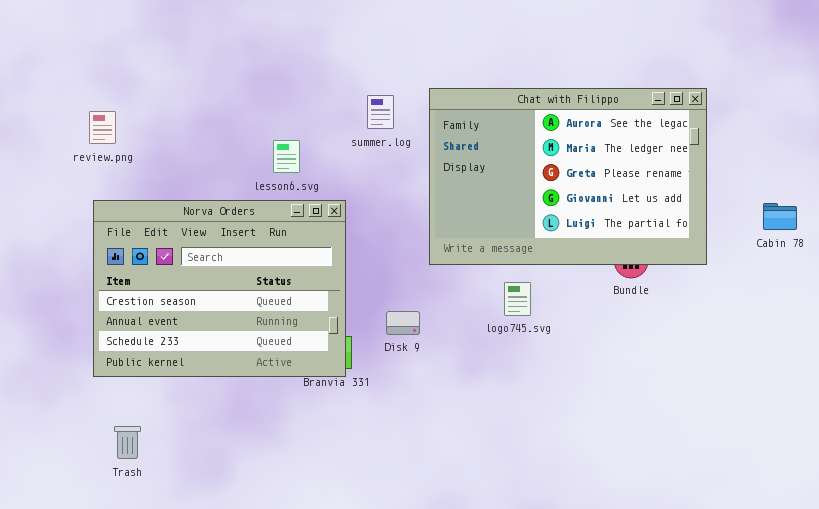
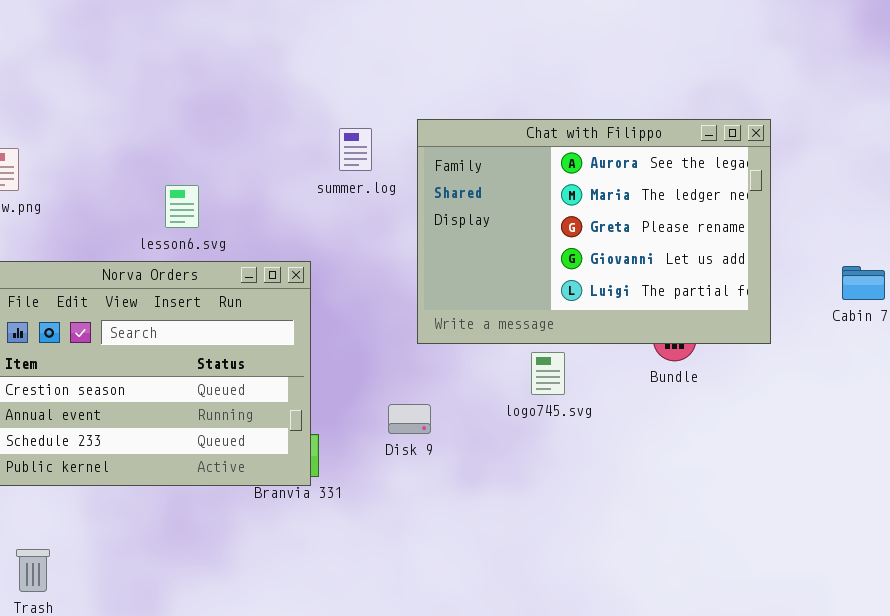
lesson6.svg: [273,140,300,173] -> [165,185,199,228], moved
logo745.svg: [504,282,531,316] -> [531,352,565,395], moved
Disk 9: [386,311,420,335] -> [388,404,431,434], moved

